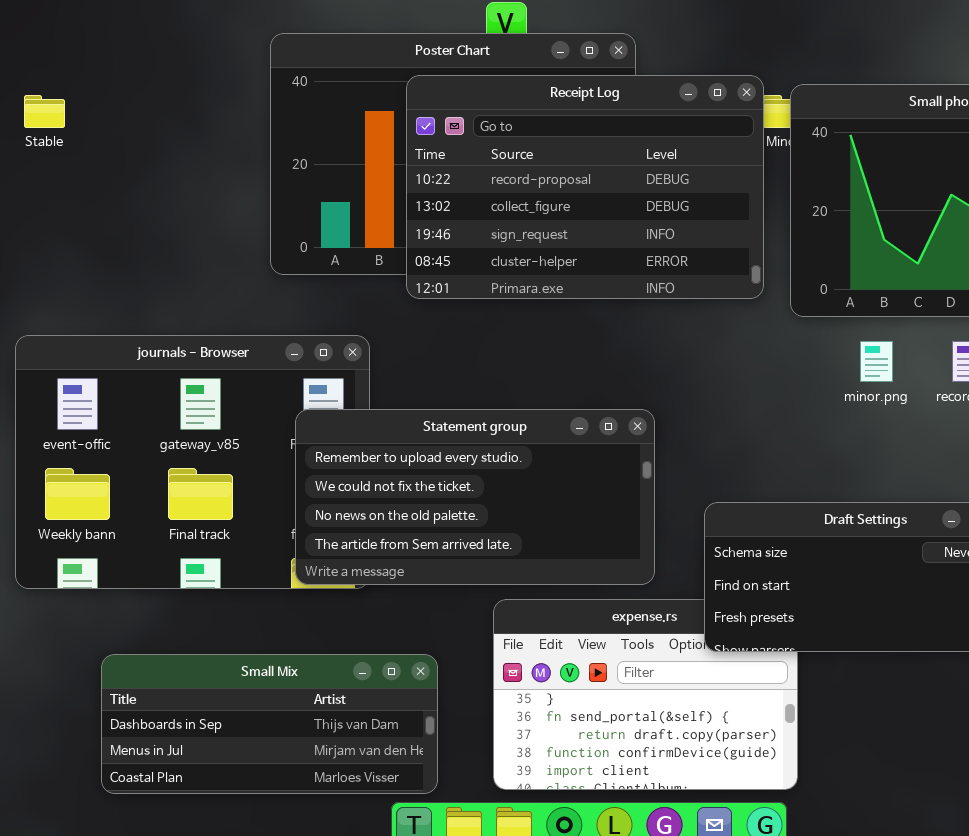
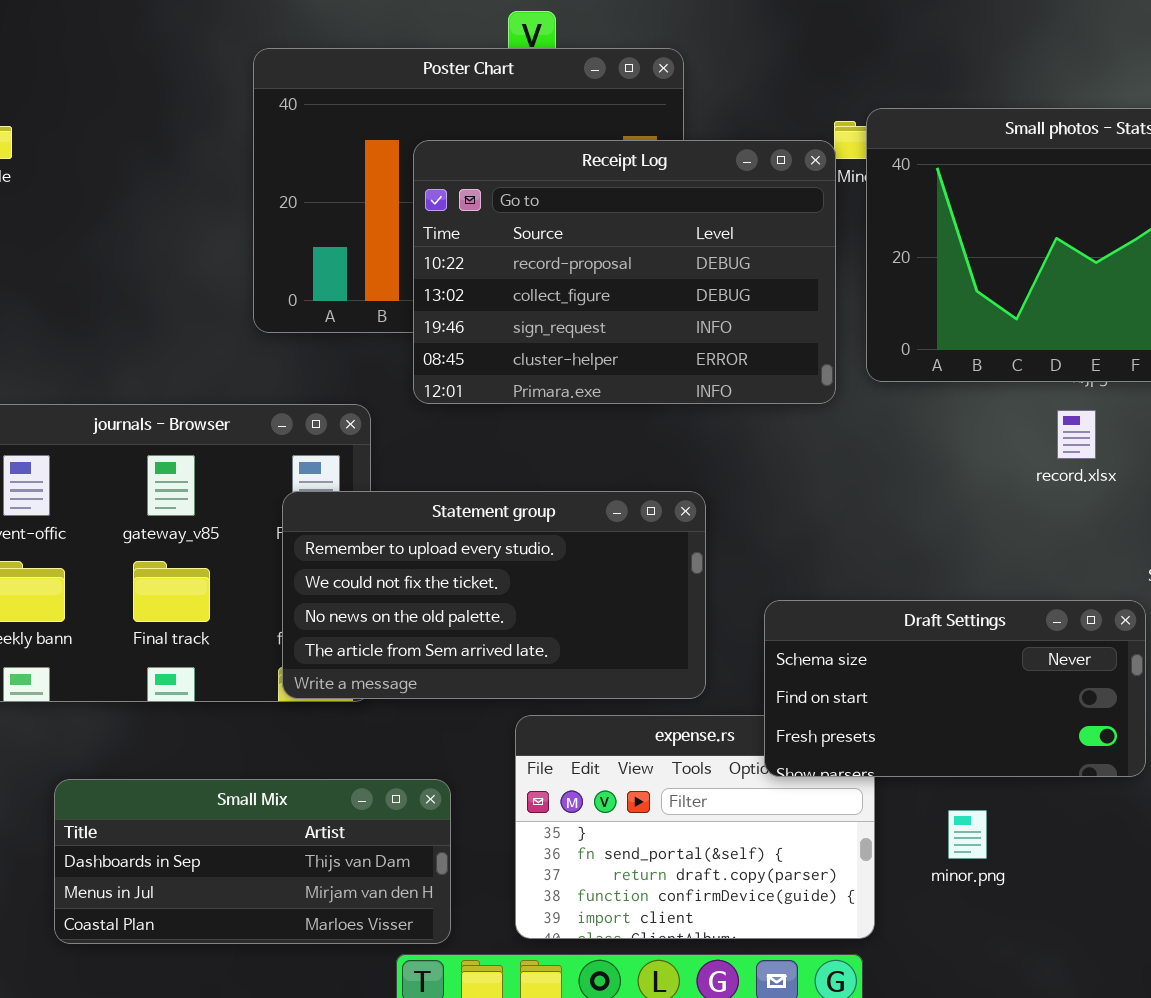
Receipt Log: [406,75,764,299] -> [413,140,836,404], moved
minor.png: [860,341,893,382] -> [948,810,987,859], moved

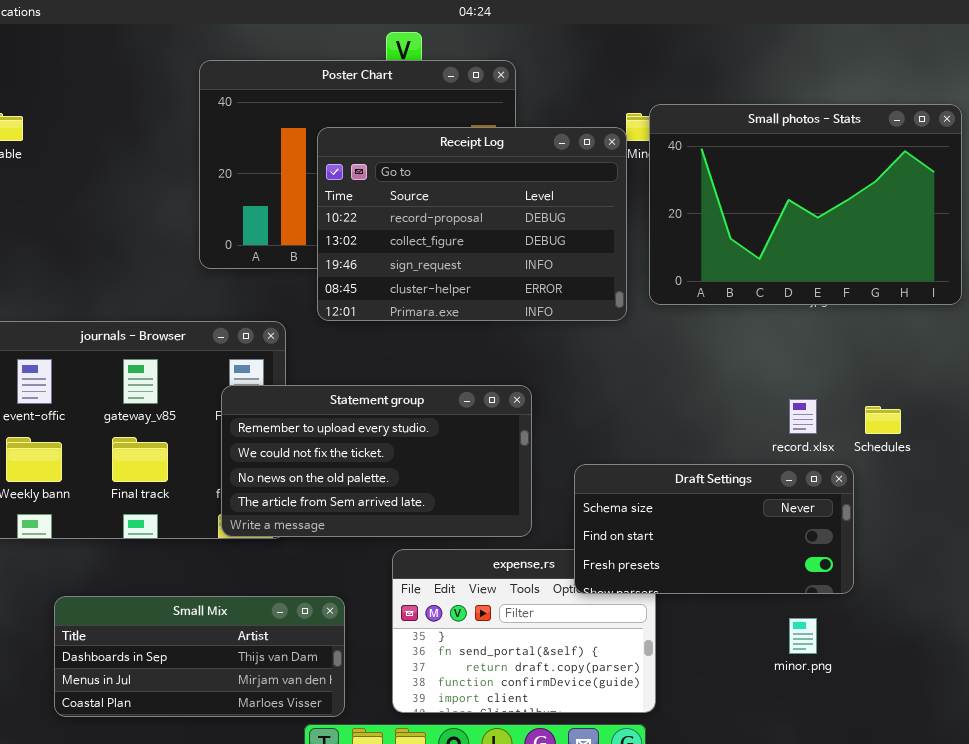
record.xlsx: [1057,410,1096,459] -> [789,399,817,434], moved
minor.png: [948,810,987,859] -> [789,618,817,654], moved

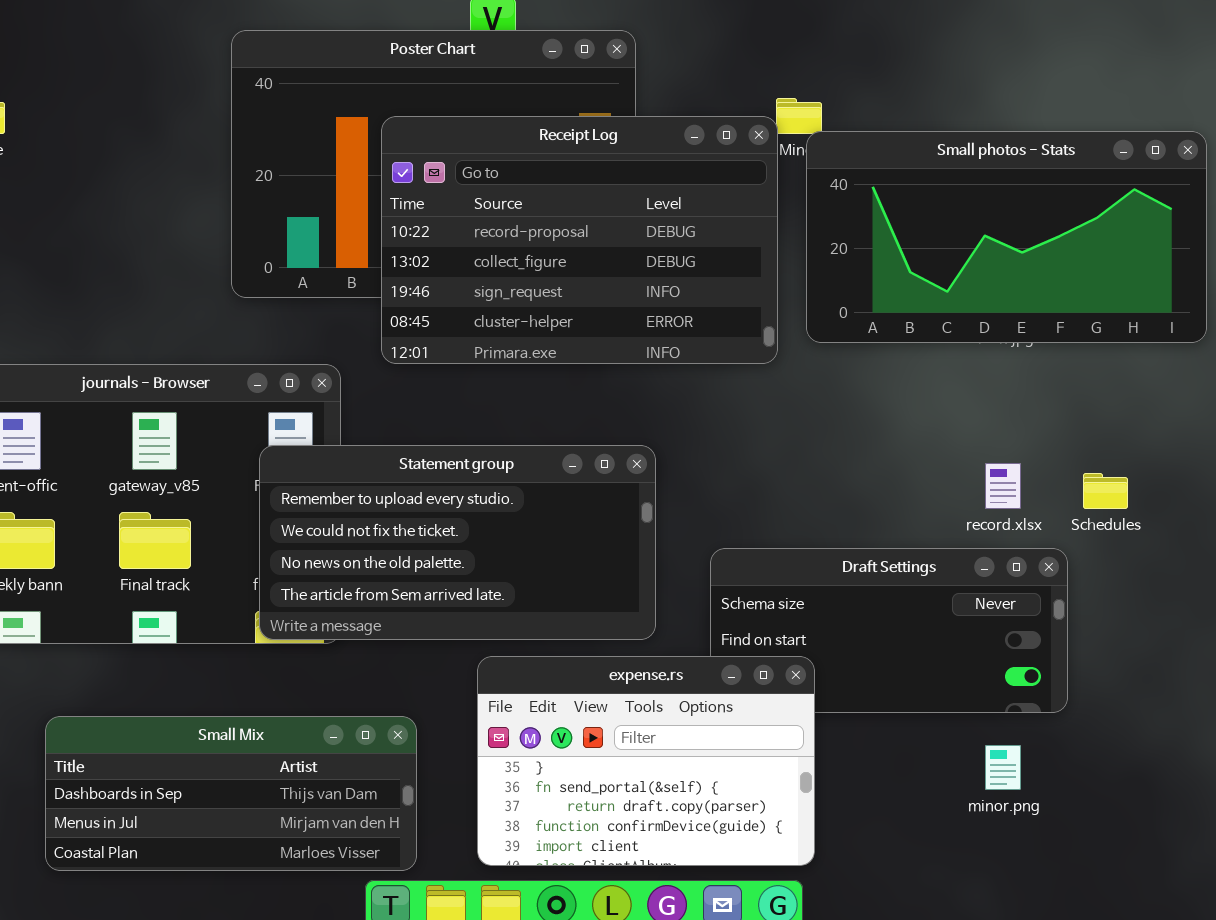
Small photos - Stats: [649,104,962,305] -> [806,131,1207,343], resized
expense.rs: [392,549,656,713] -> [477,656,815,866], raised

